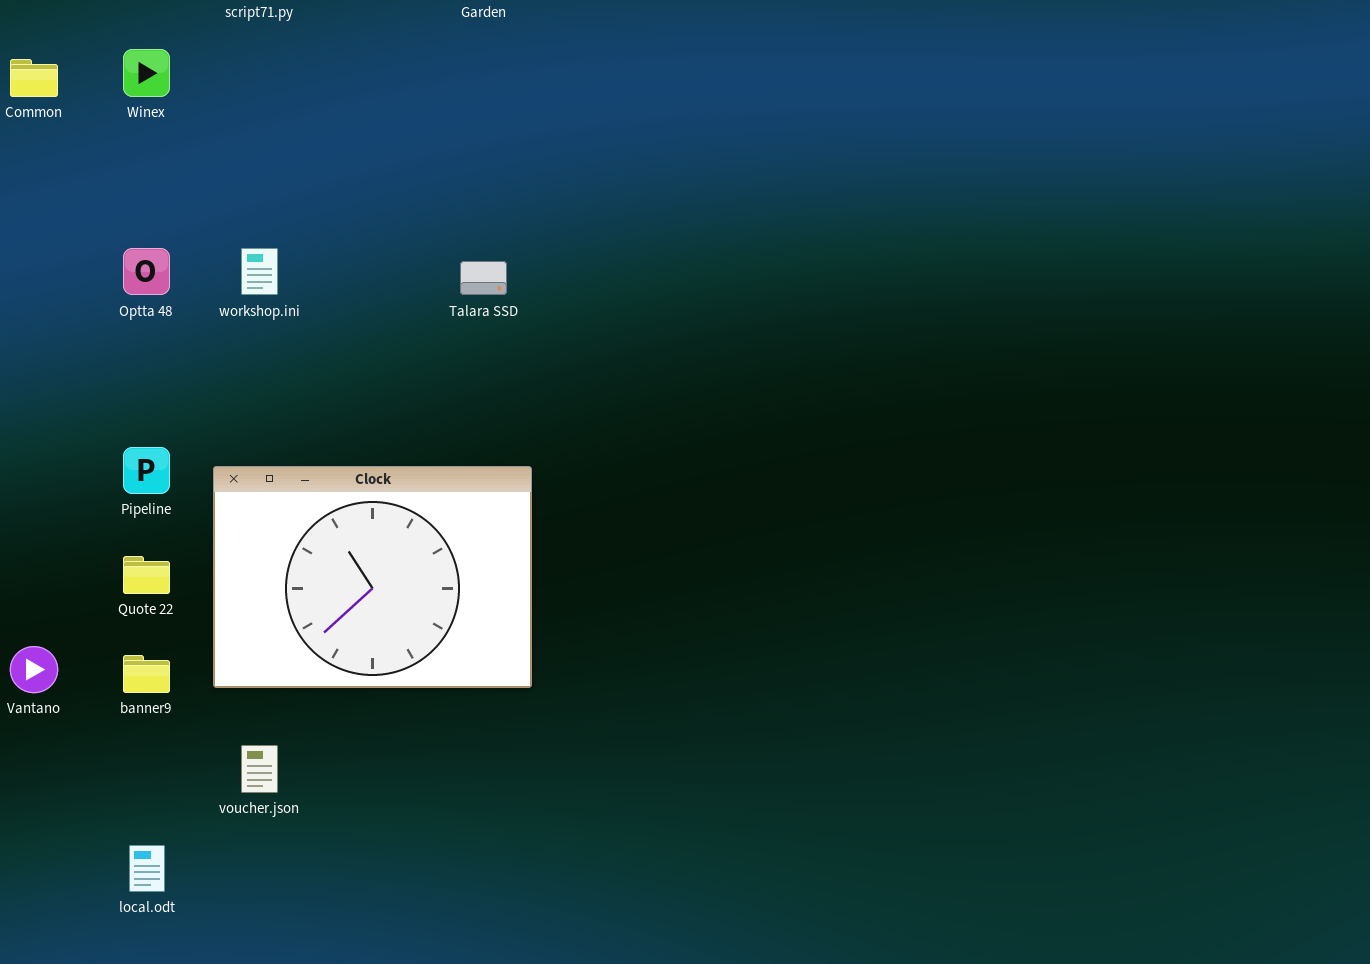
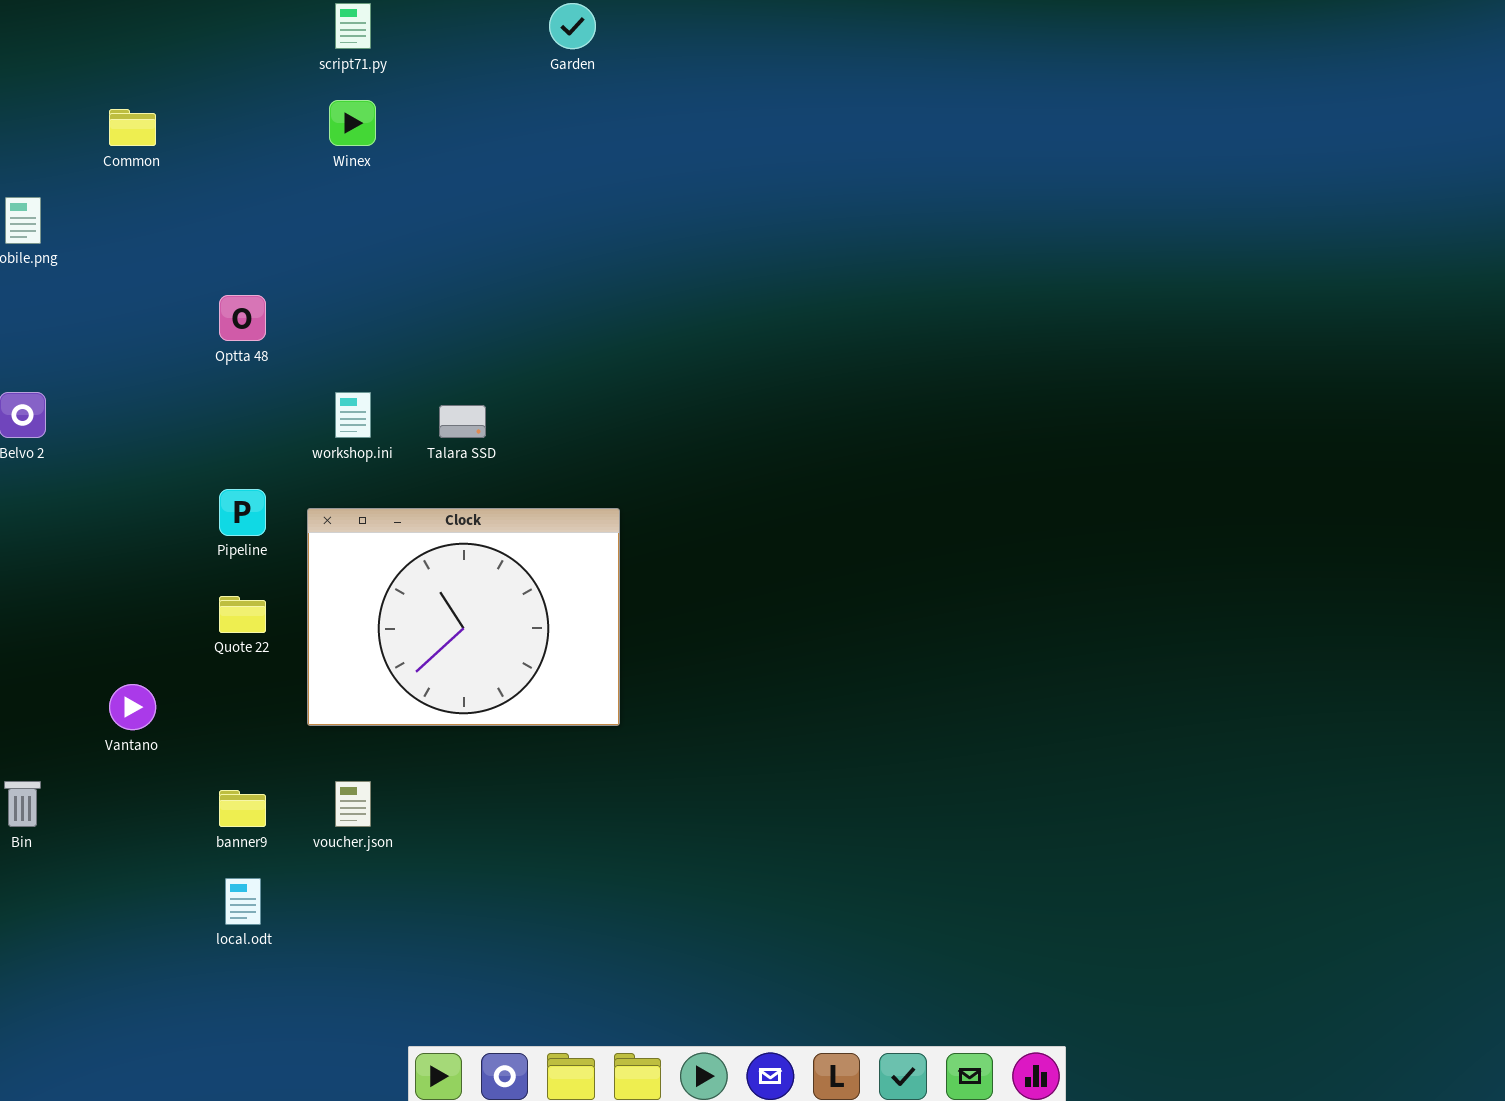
Winex: [123,49,170,97] -> [329,100,376,146], moved
workshop.ini: [241,248,278,295] -> [335,392,371,438], moved
Talara SSD: [460,261,507,295] -> [439,405,486,438], moved
banner9: [123,655,170,693] -> [219,790,266,827], moved

